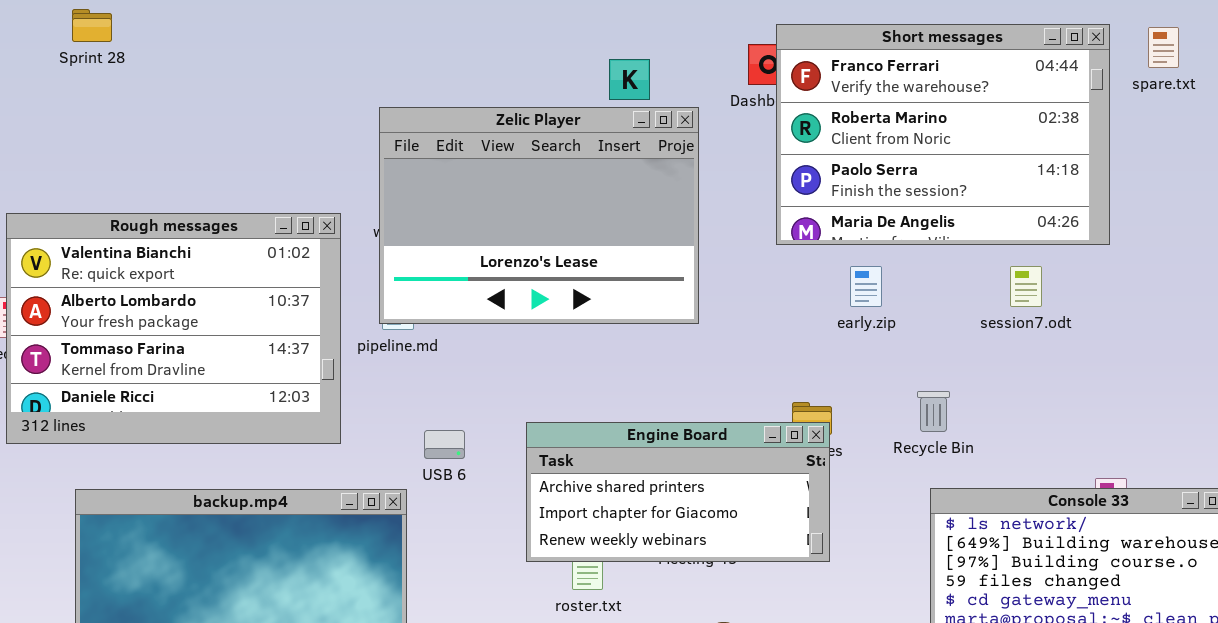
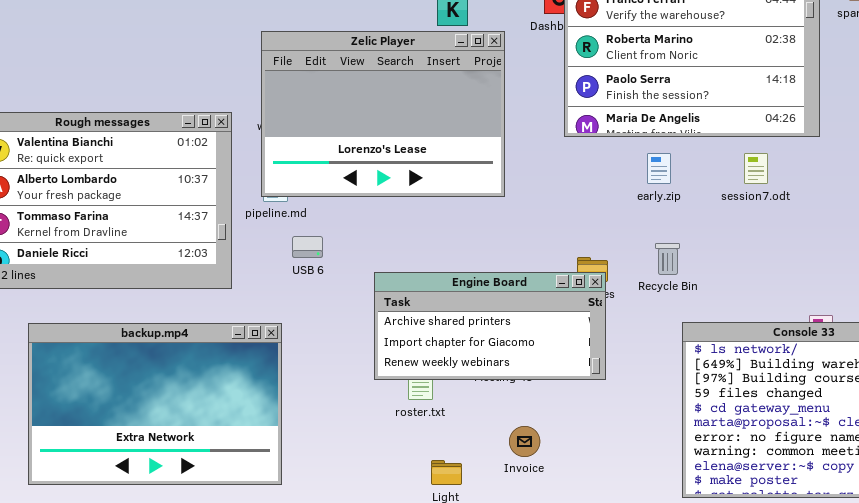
early.zip: [850,266,882,307] -> [647,153,671,184], moved
Recycle Bin: [917,391,950,432] -> [655,243,680,275], moved
USB 6: [424,430,465,459] -> [292,236,323,258], moved

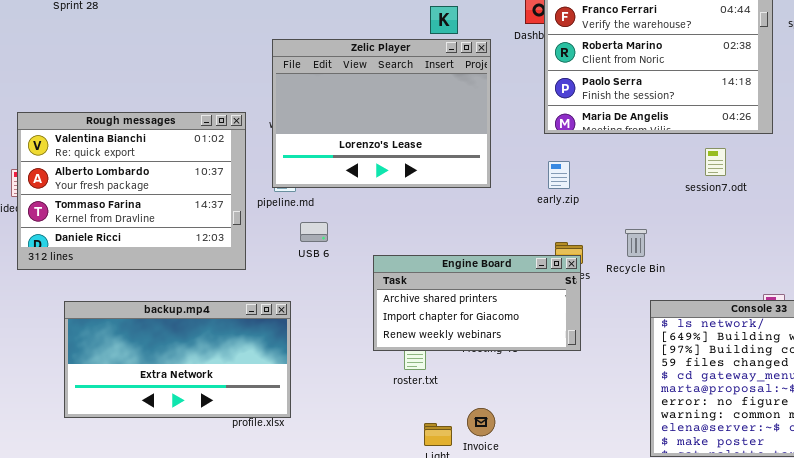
early.zip: [647,153,671,184] -> [548,161,570,189], moved
backup.mp4: [28,323,282,485] -> [64,301,291,418], resized
Invoice: [509,426,540,457] -> [467,408,495,436], moved

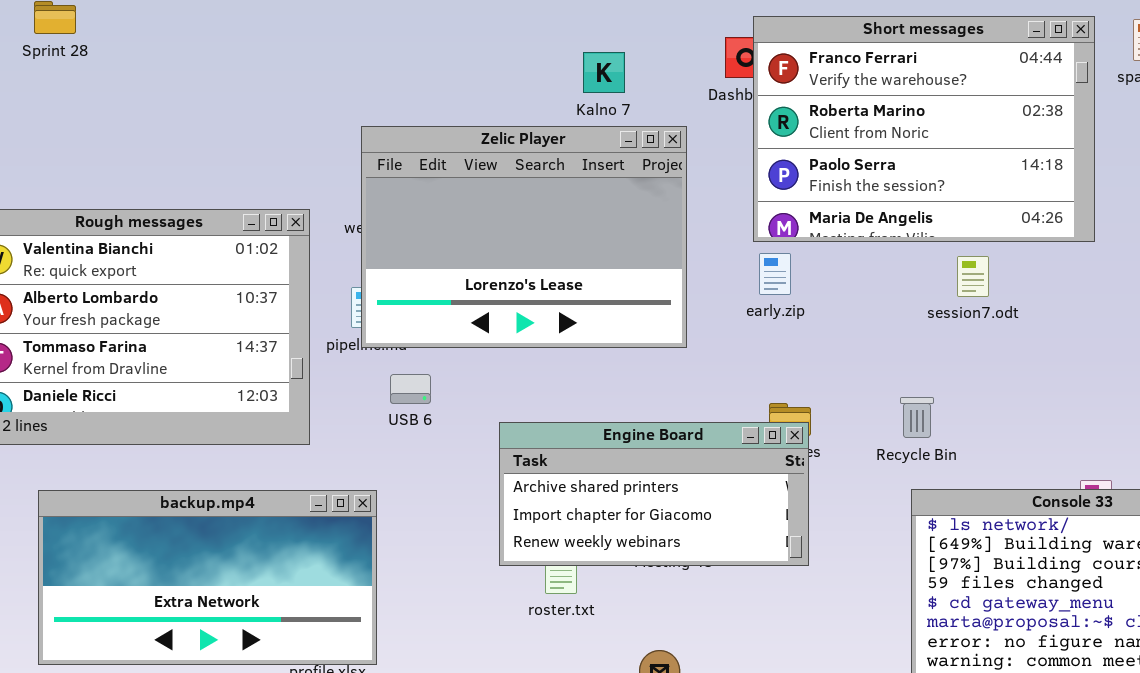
Zelic Player: [272,39,491,188] -> [361,126,687,348], moved
session7.odt: [705,148,726,176] -> [957,256,989,297], moved
early.zip: [548,161,570,189] -> [759,253,791,295], moved
Recycle Bin: [625,229,647,257] -> [900,397,934,438], moved

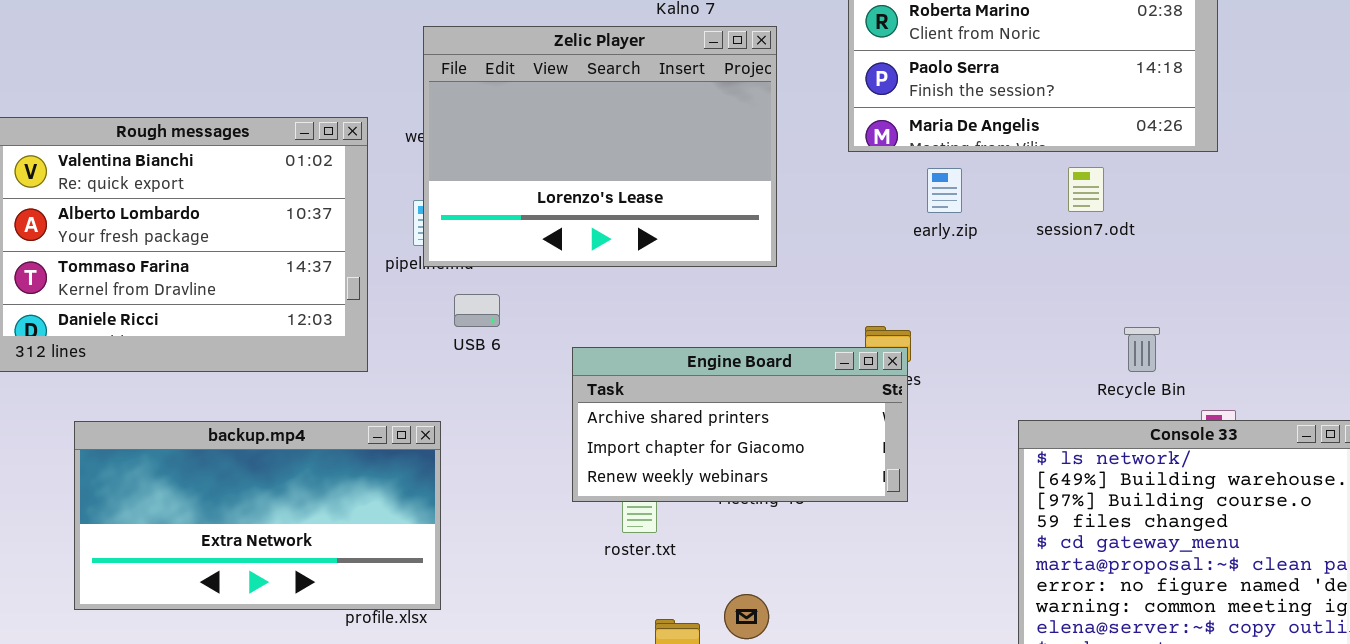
early.zip: [759,253,791,295] -> [927,168,962,213], moved
Recycle Bin: [900,397,934,438] -> [1124,327,1160,372], moved

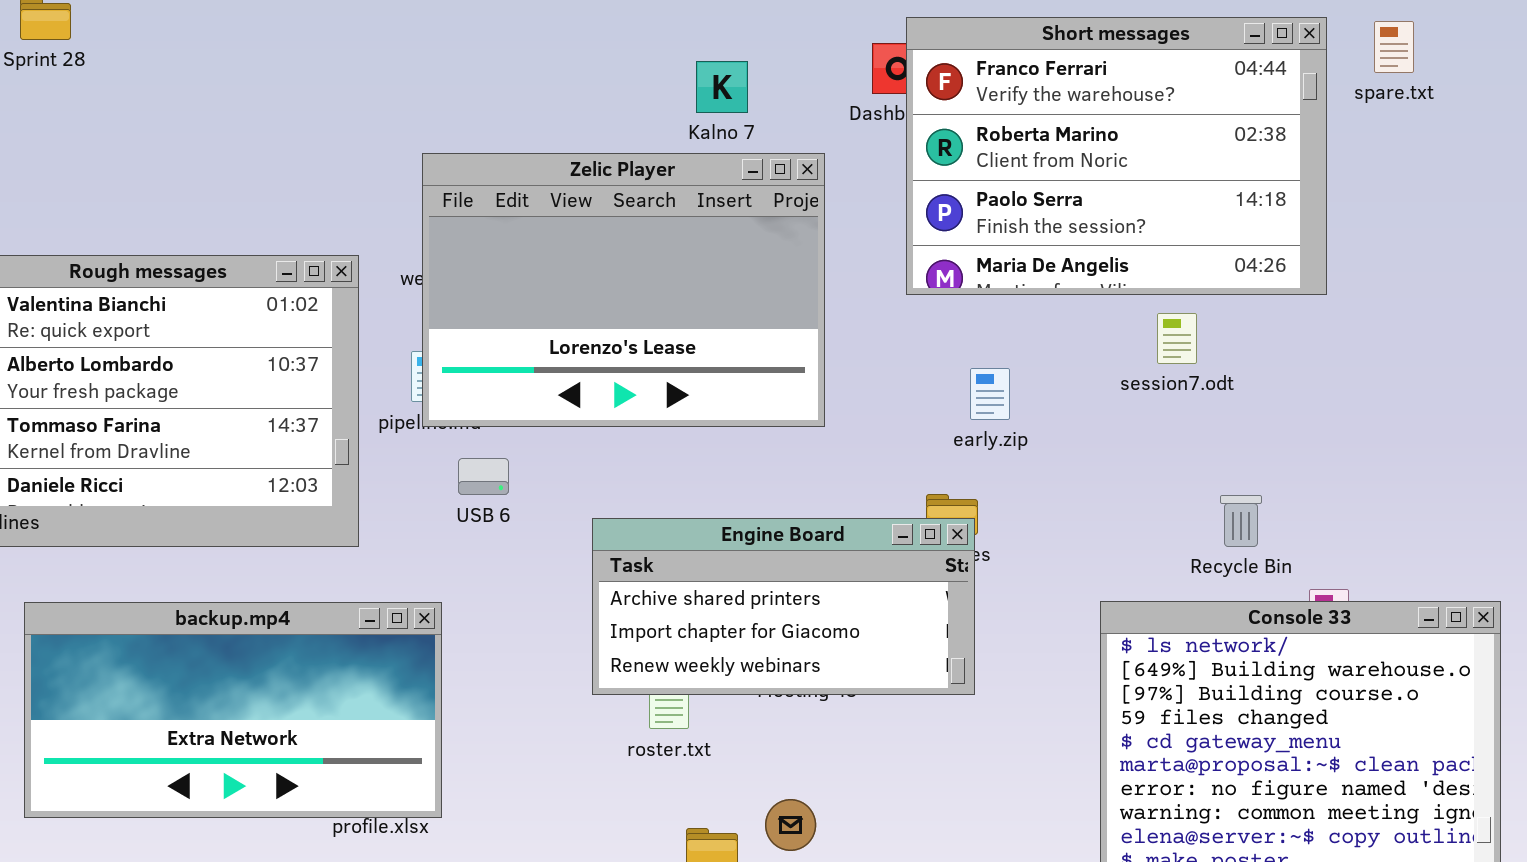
early.zip: [927,168,962,213] -> [970,368,1010,420], moved

